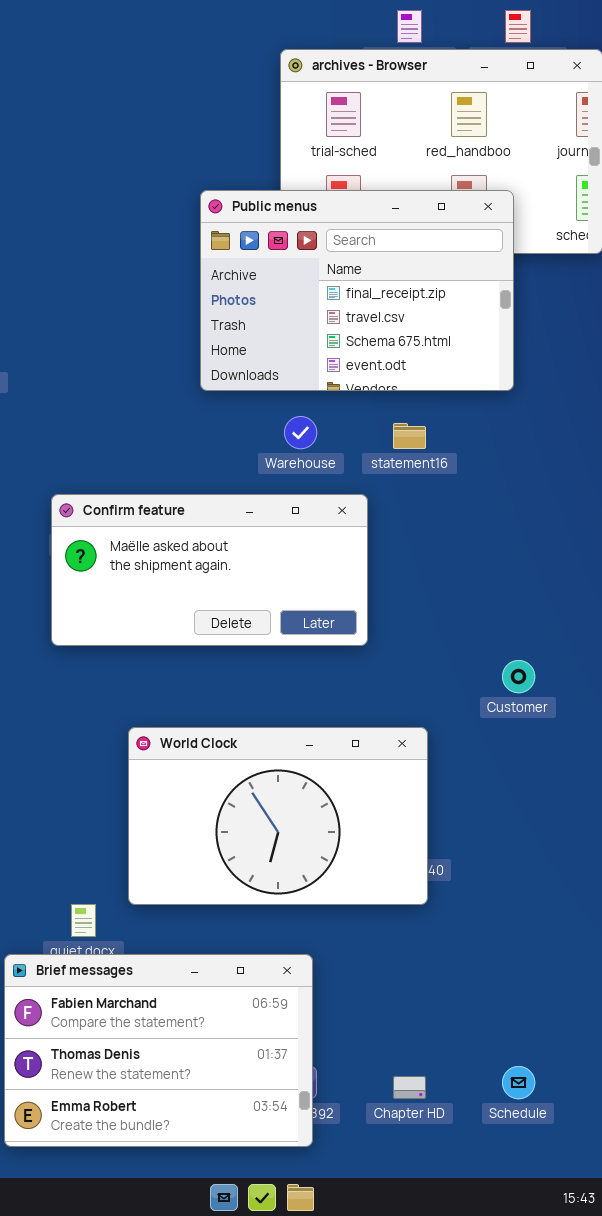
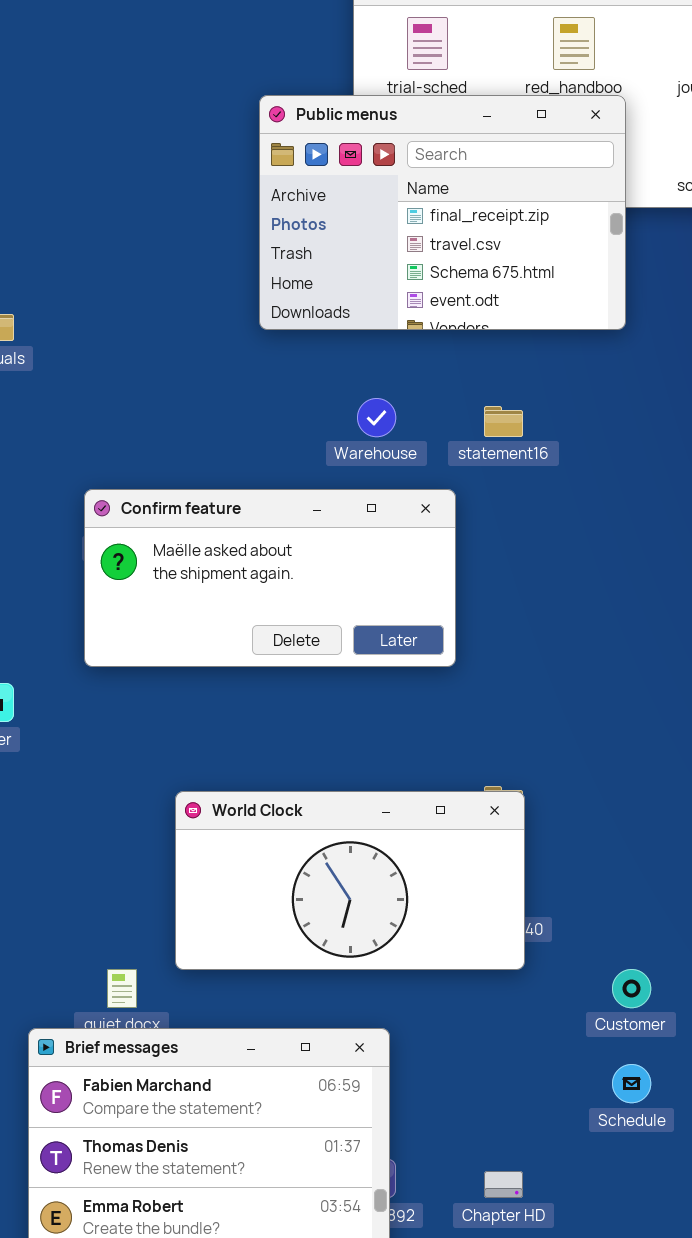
Public menus: [200,190,514,391] -> [259,95,626,330], moved
Customer: [502,660,535,693] -> [612,969,651,1008], moved
World Clock: [128,727,428,905] -> [175,791,525,970], resized
Schedule: [502,1066,535,1099] -> [612,1064,651,1103], moved

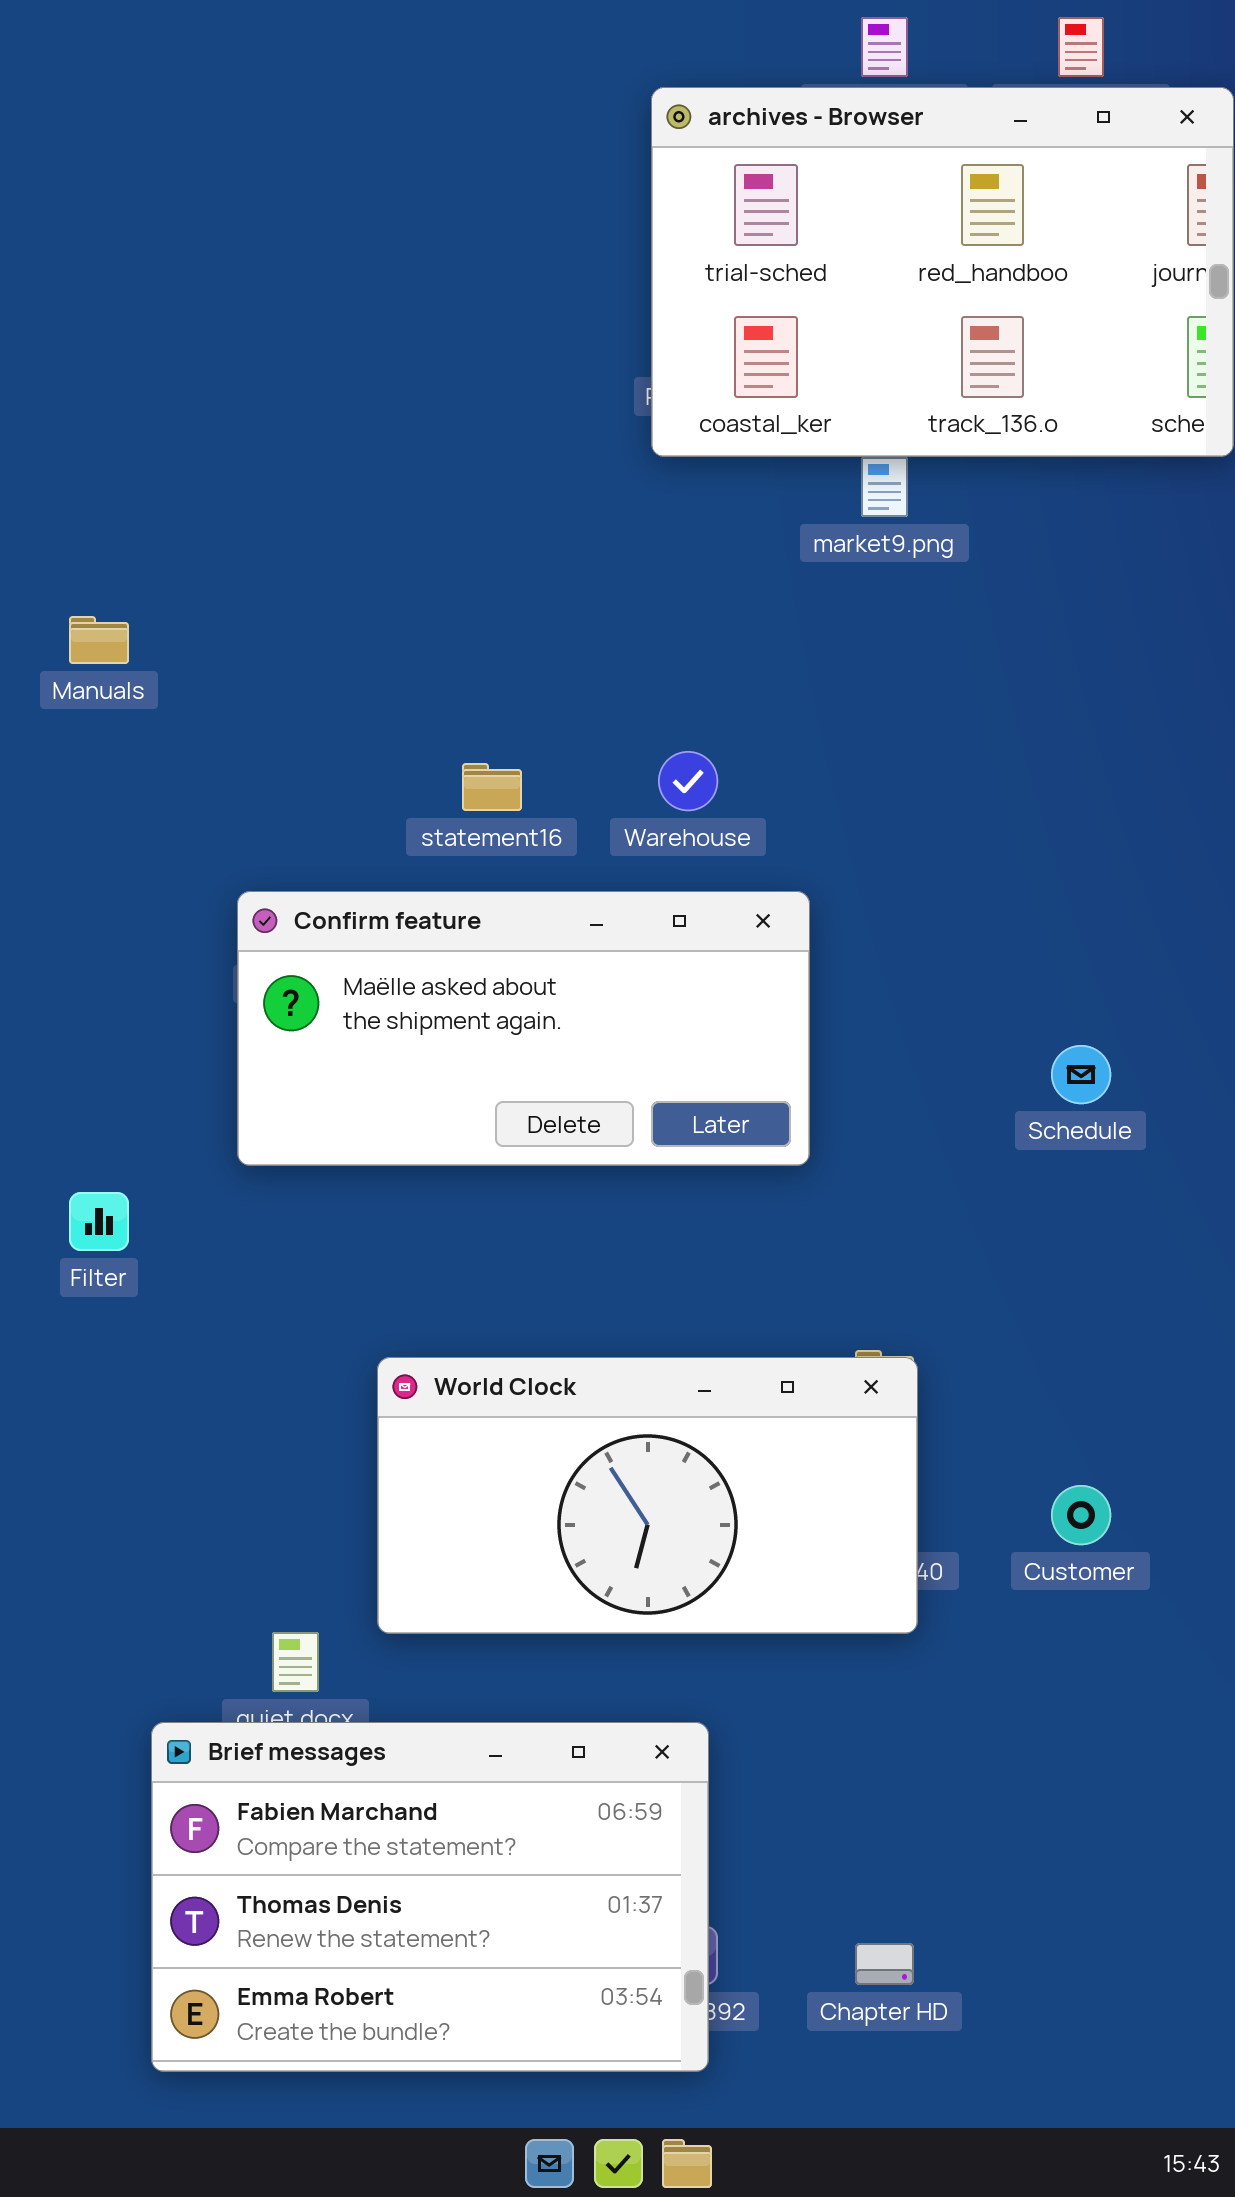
Public menus: [259,95,626,330] -> none, closed
statement16: [484,406,523,437] -> [462,763,522,811], moved
Customer: [612,969,651,1008] -> [1051,1485,1111,1545], moved
Schedule: [612,1064,651,1103] -> [1051,1045,1111,1104], moved

